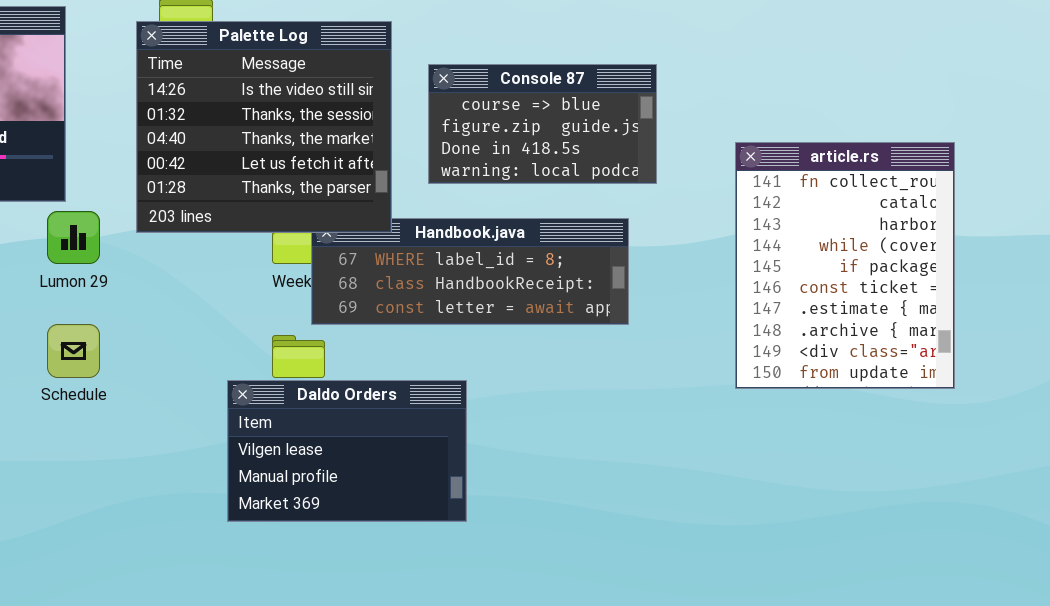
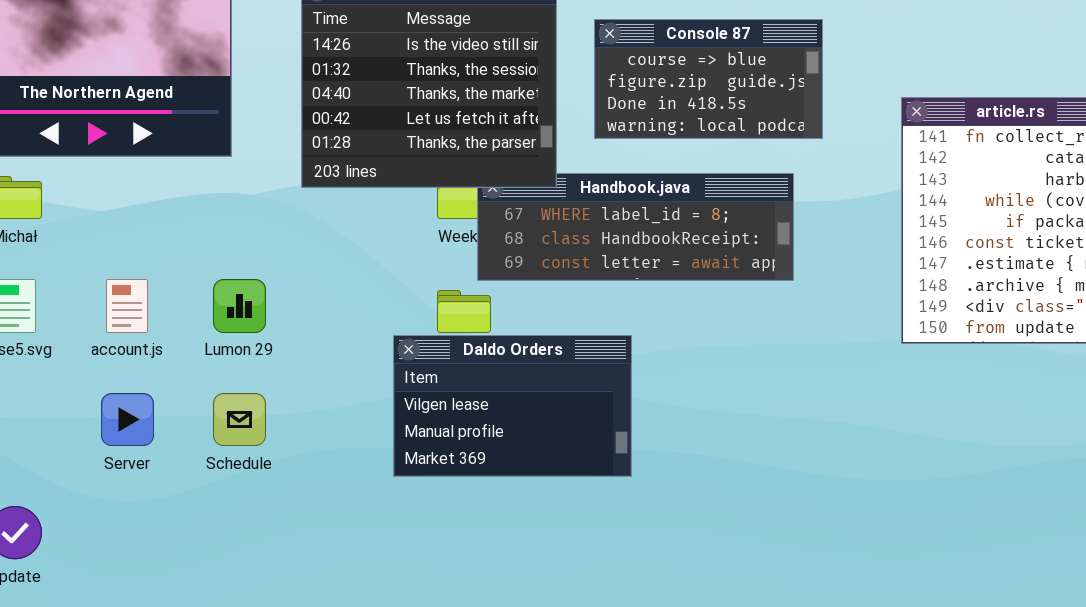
Lumon 29: [47,211,100,264] -> [213,279,266,333], moved
Schedule: [47,324,100,378] -> [213,393,266,446], moved

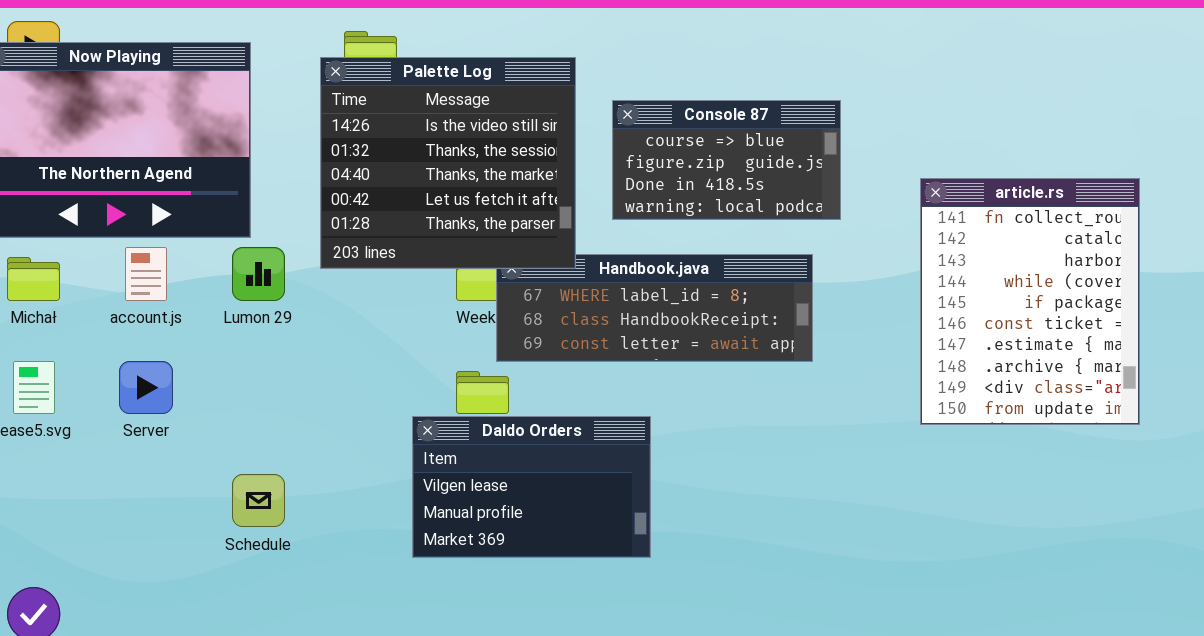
account.js: [106,279,148,333] -> [125,247,167,301], moved
Lumon 29: [213,279,266,333] -> [232,247,285,301], moved
Server: [101,393,154,446] -> [119,361,173,414], moved

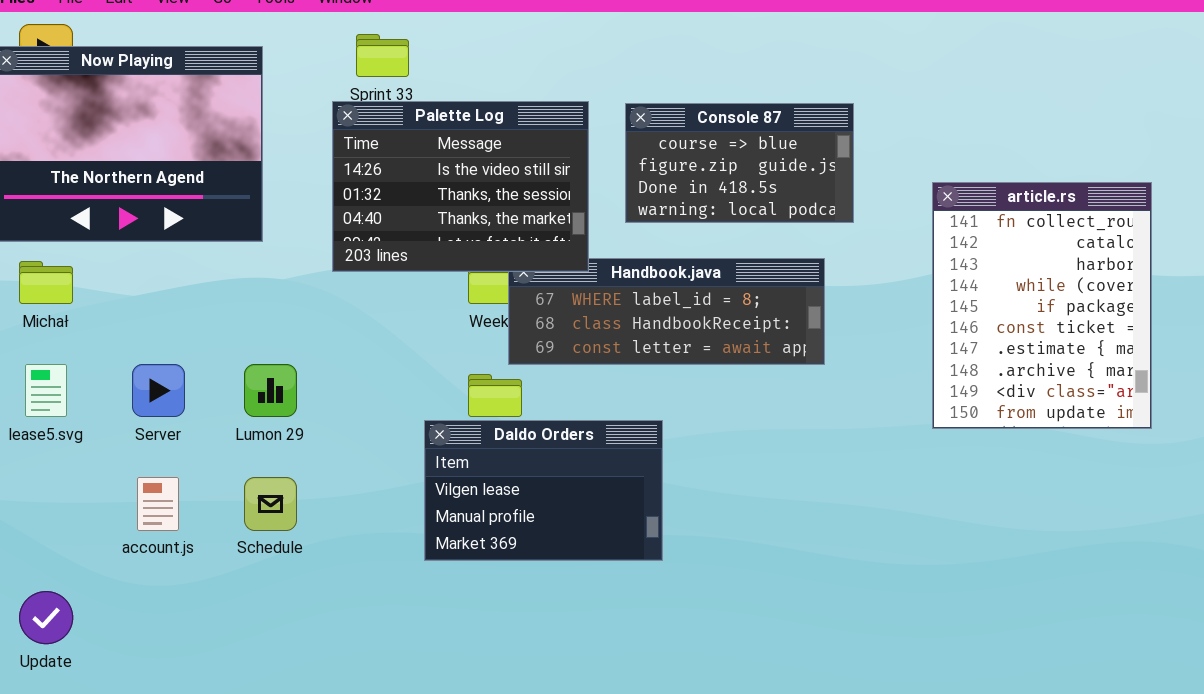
Palette Log: [320,57,576,269] -> [332,101,589,272], resized
account.js: [125,247,167,301] -> [137,477,179,531], moved
Lumon 29: [232,247,285,301] -> [244,364,297,417], moved

